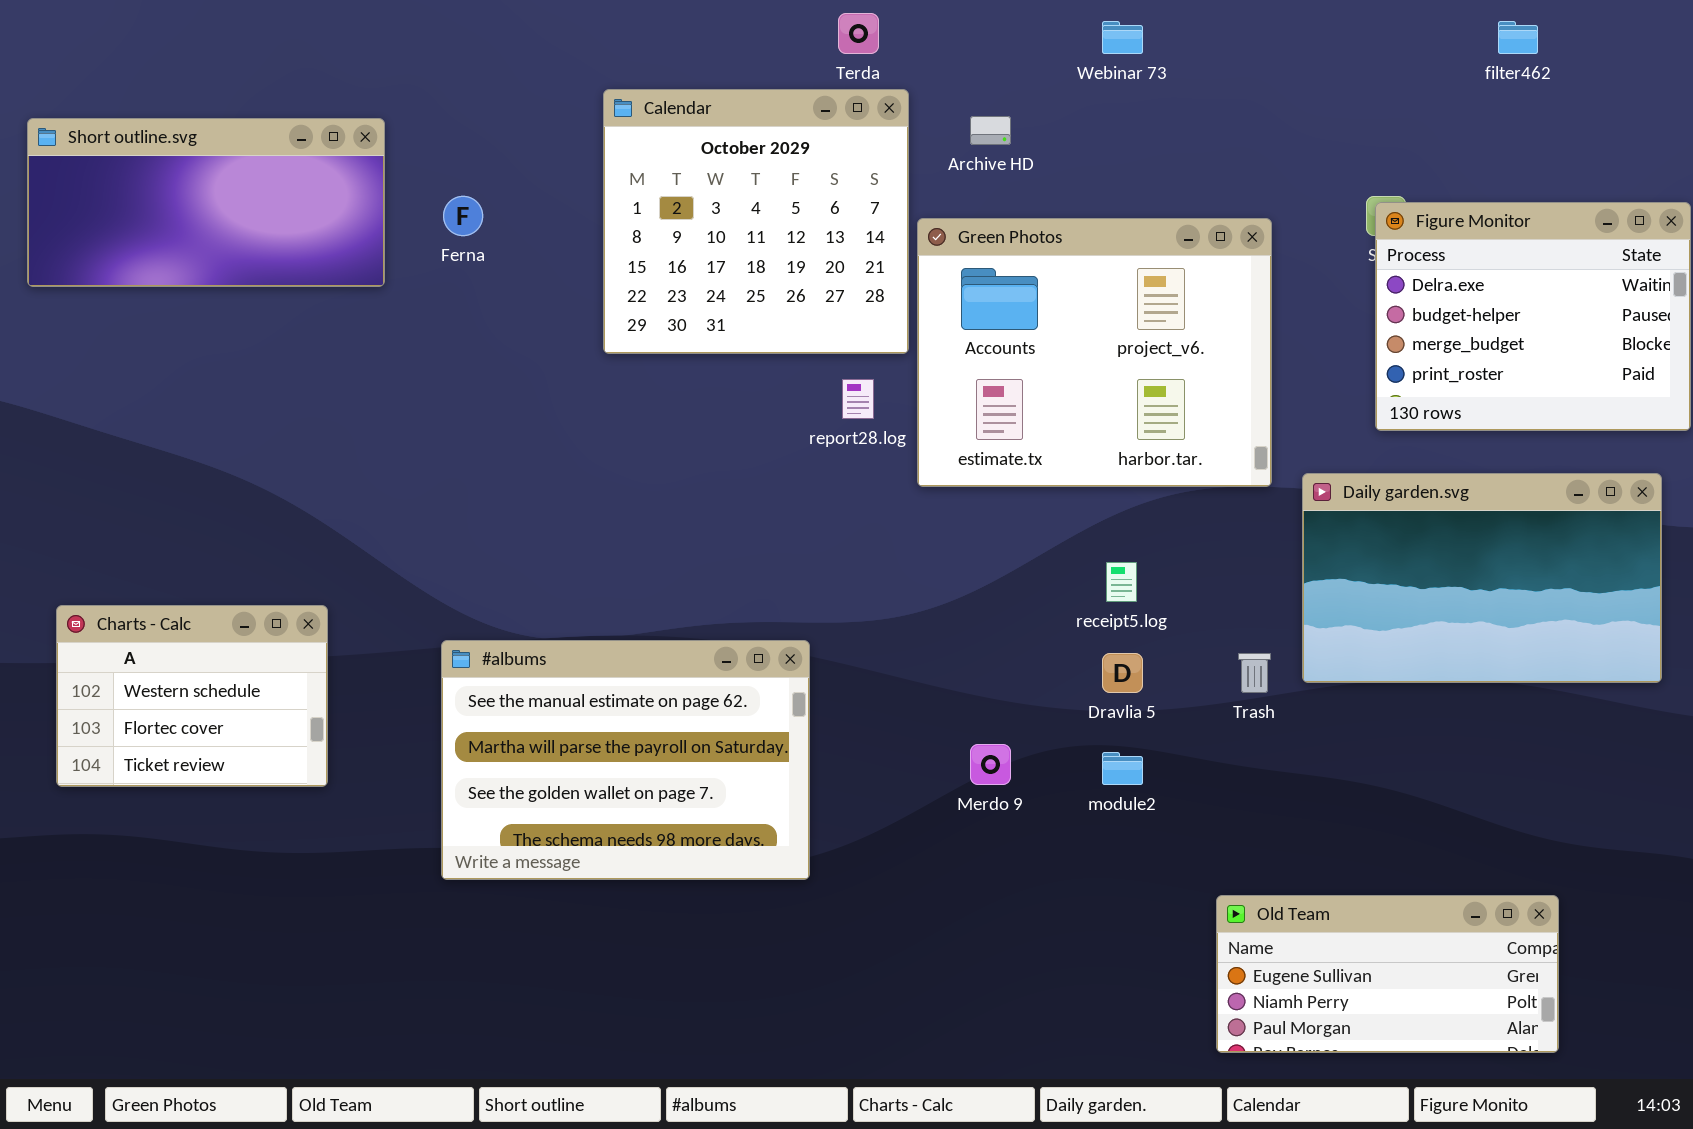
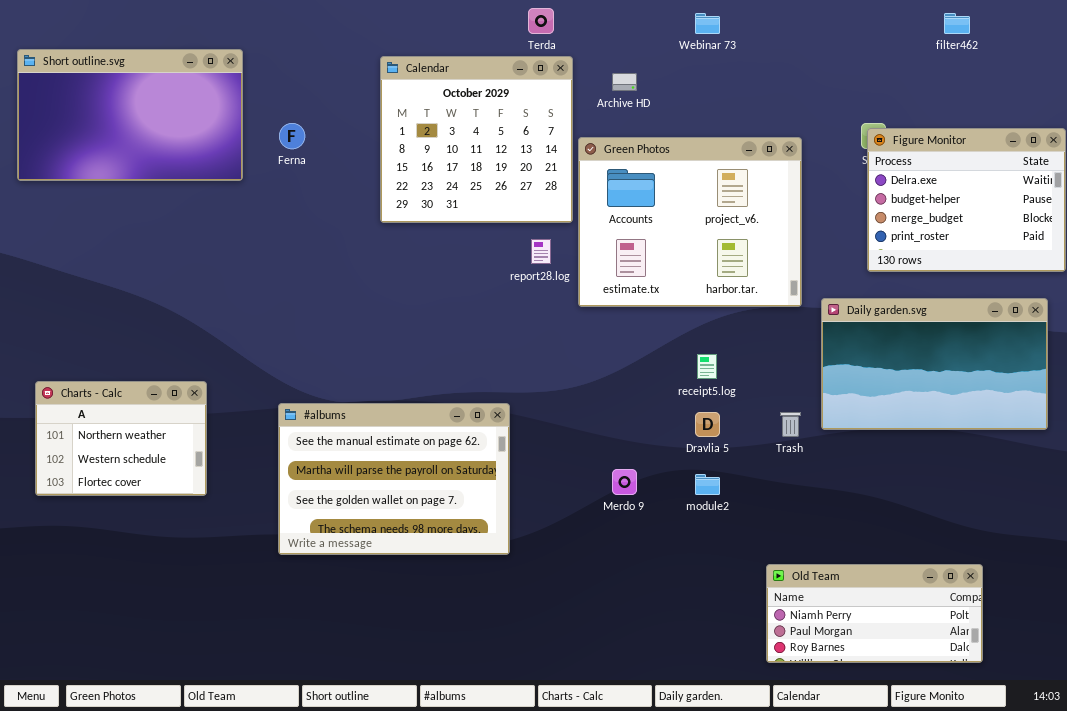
Short outline.svg: [27,118,385,287] -> [17,49,243,181], resized
Charts - Calc: [56,605,328,787] -> [35,381,207,496], scrolled up 1 row
Old Team: [1216,895,1559,1053] -> [766,564,983,663], scrolled down 1 row

